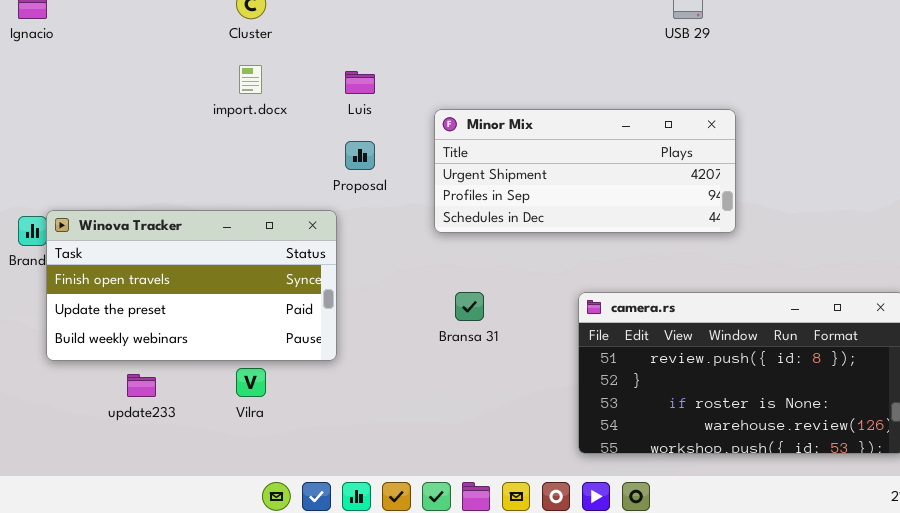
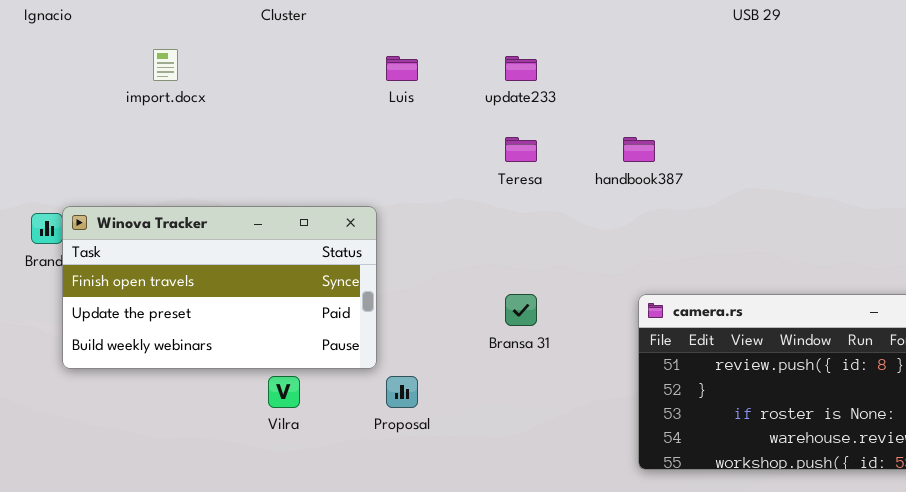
import.docx: [239,65,262,94] -> [153,49,178,81], moved
Minor Mix: [434,109,736,233] -> none, closed
Proposal: [345,141,375,170] -> [386,376,418,408], moved
update233: [127,374,156,397] -> [505,56,537,81], moved

